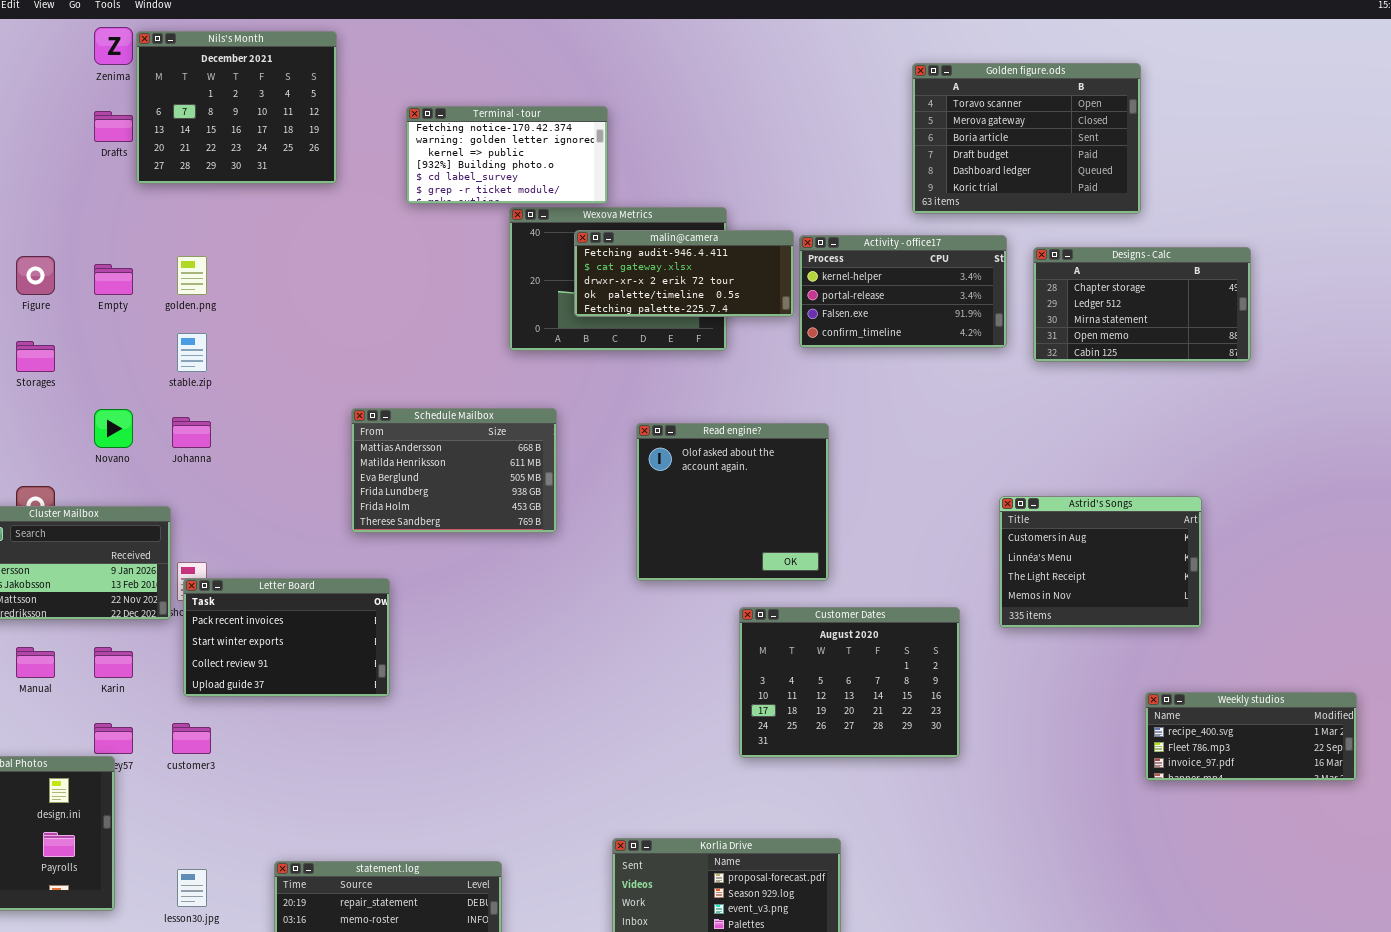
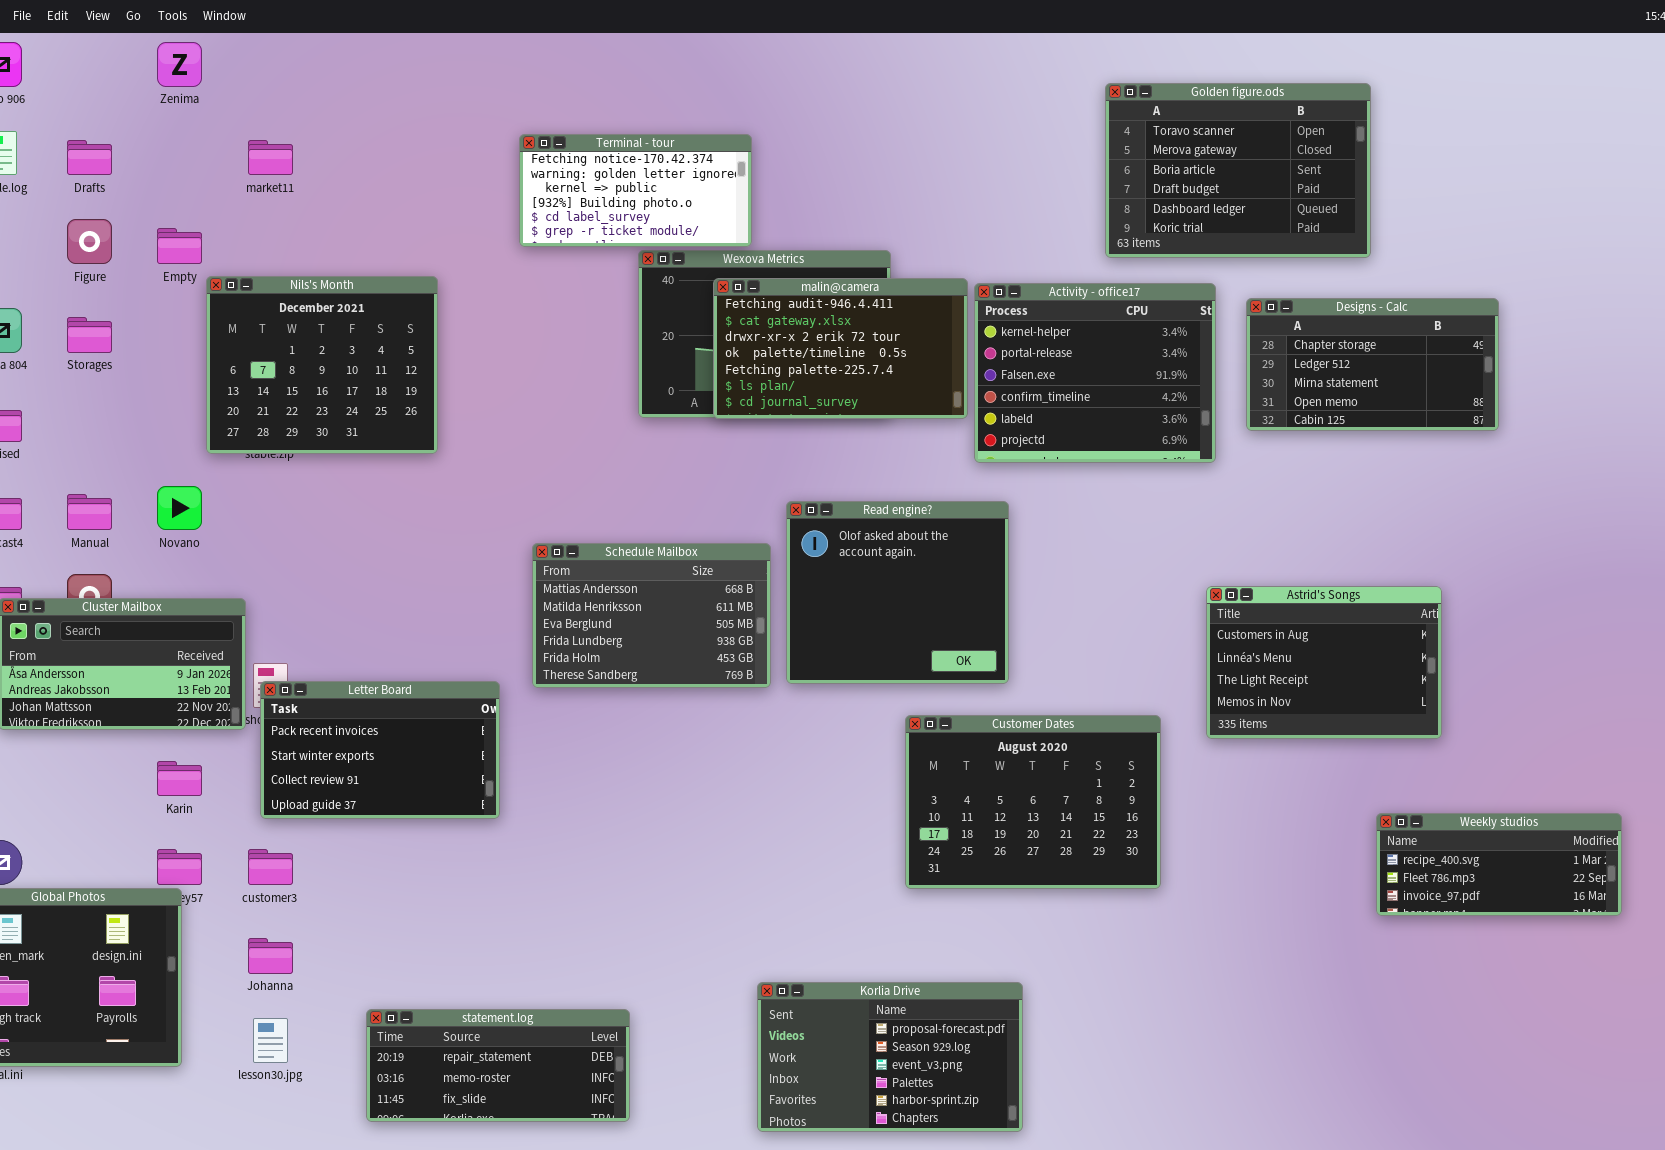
Nils's Month: [136,31,337,184] -> [206,276,438,454], moved
Drafts: [94,111,133,142] -> [67,140,112,175], moved
malin@camera: [574,230,794,317] -> [713,278,968,419], resized
Activity - office17: [799,235,1007,348] -> [974,283,1216,463], resized
Figure: [16,256,55,295] -> [67,219,112,264], moved
Empty: [94,264,133,295] -> [157,228,202,264], moved
Storages: [16,341,55,372] -> [67,317,112,353], moved
Schedule Mailbox: [351,408,557,533] -> [532,543,771,688], moved
Johanna: [172,417,211,448] -> [248,938,293,974], moved
Manual: [16,647,55,678] -> [67,494,112,530], moved

